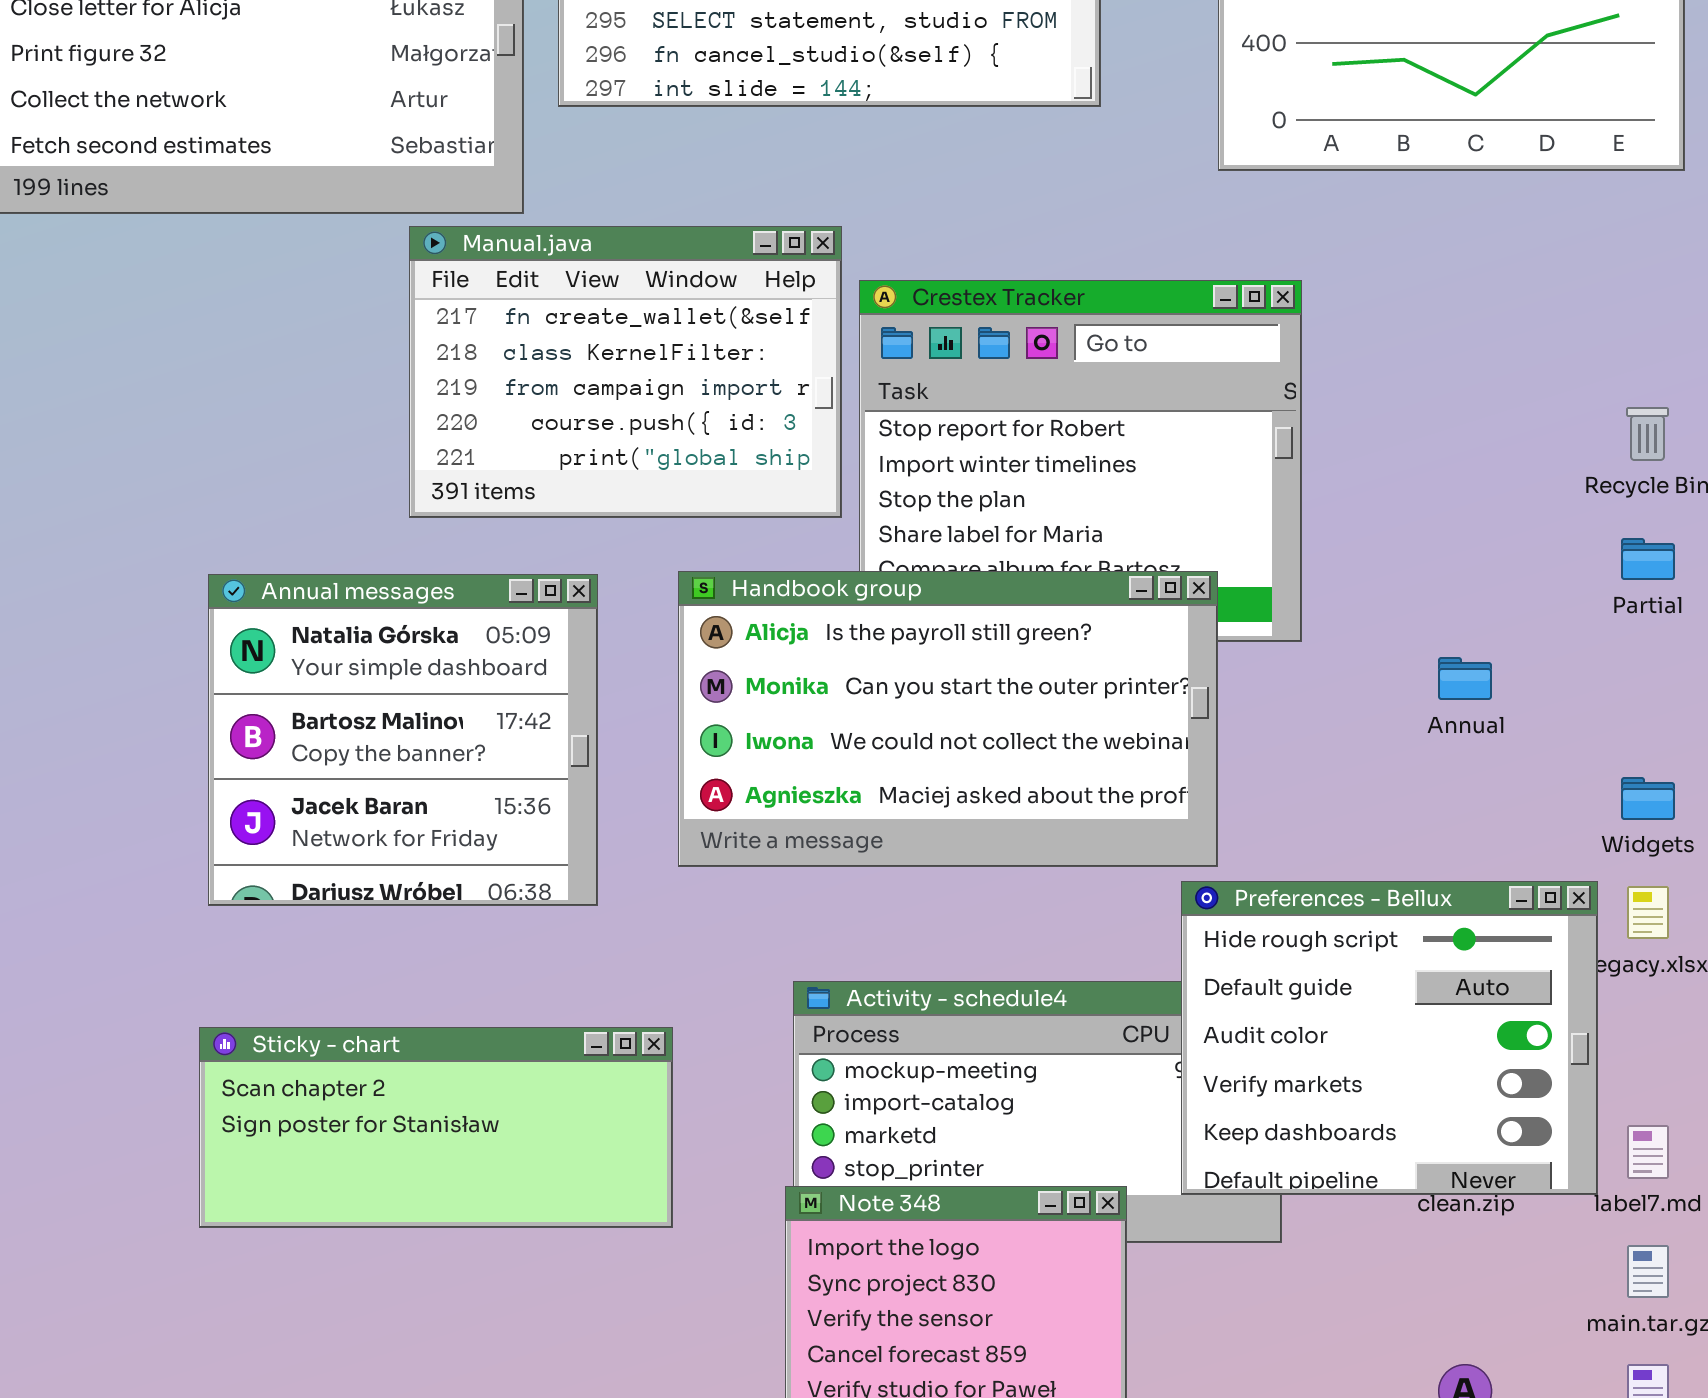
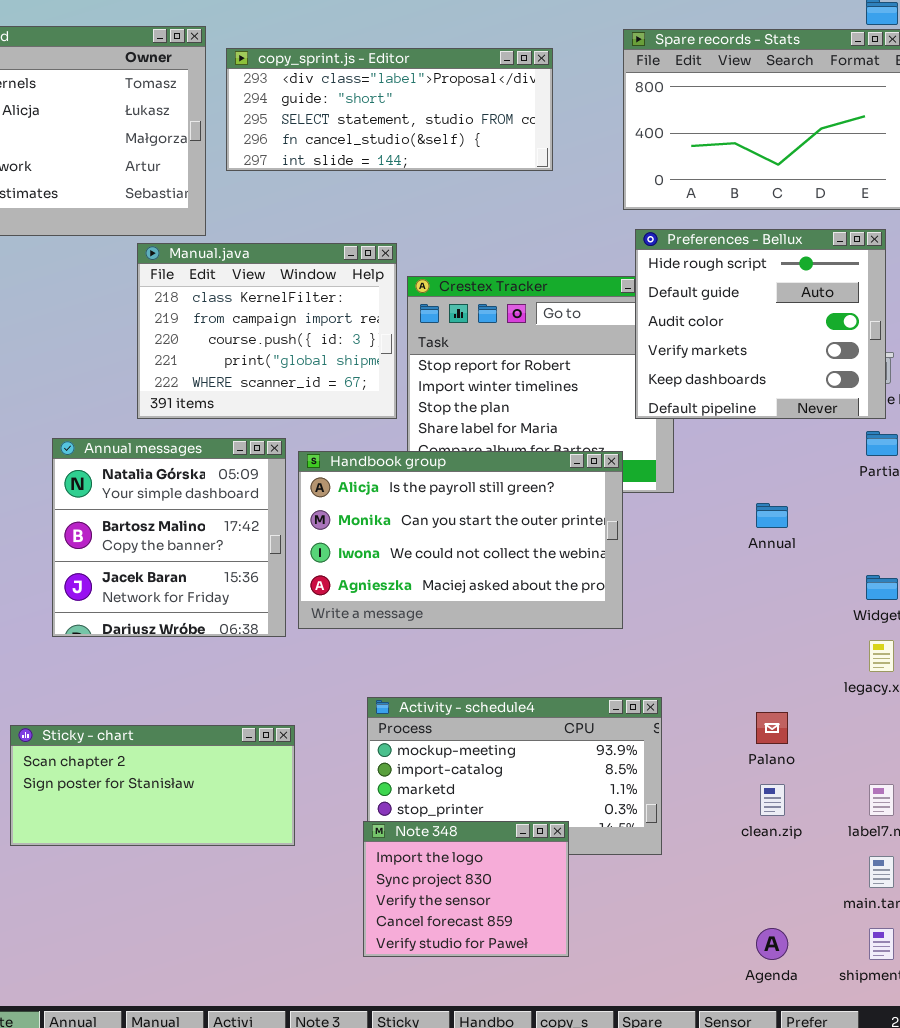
Manual.java: [409,226,842,518] -> [137,243,397,419], scrolled down 1 row
Annual messages: [208,574,598,906] -> [52,438,286,637], moved
Preferences - Bellux: [1181,881,1598,1195] -> [635,229,886,419], moved

